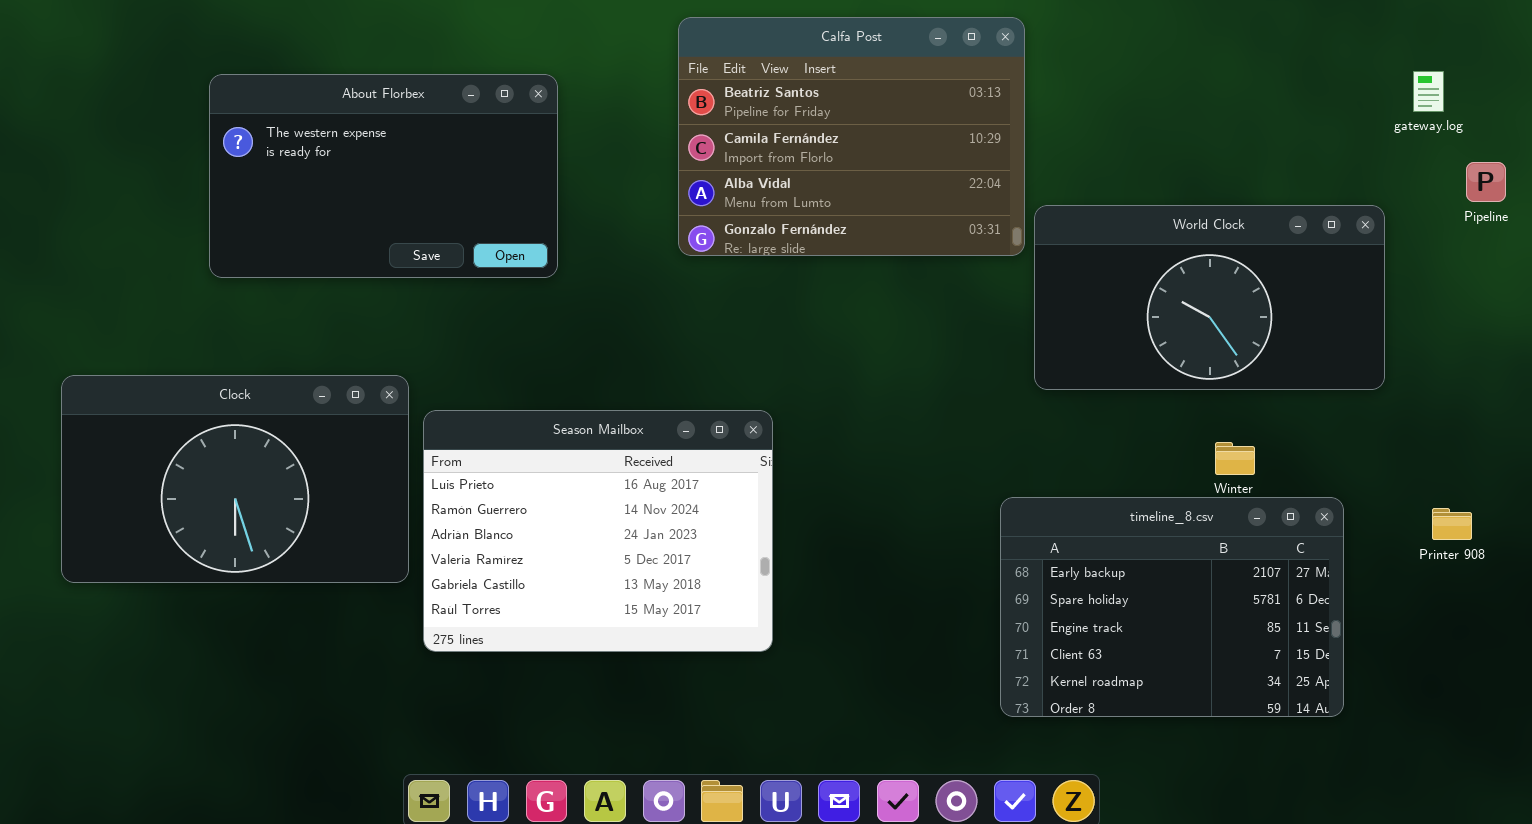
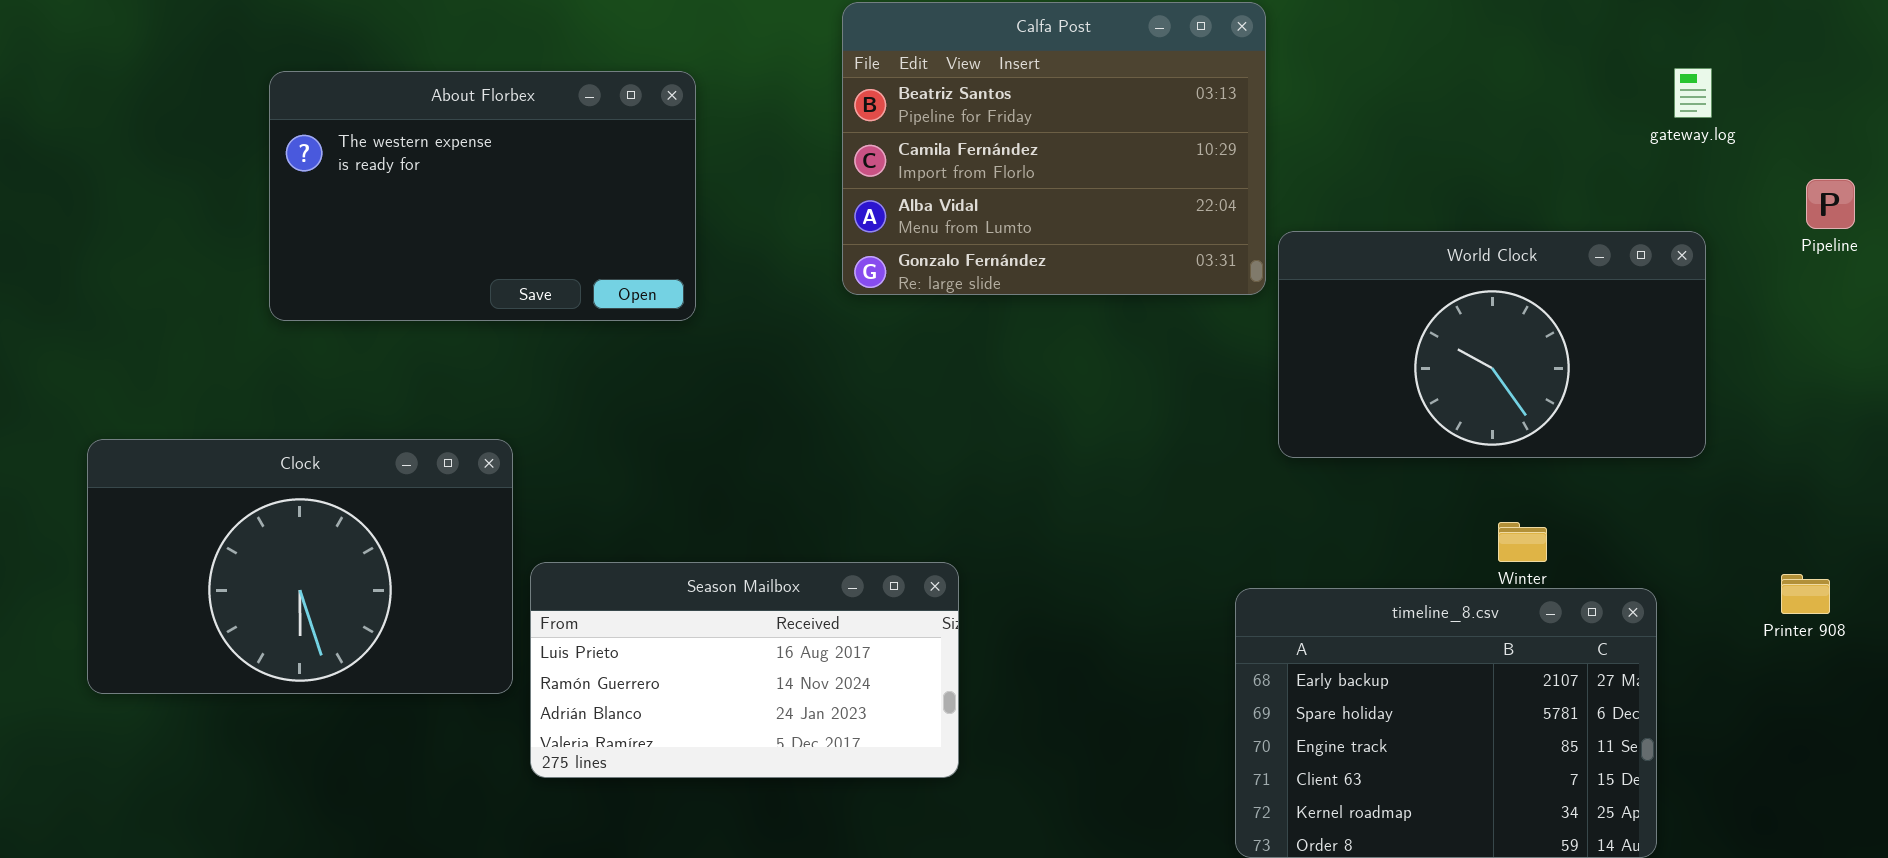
gateway.log: [1413,71,1444,112] -> [1674,68,1712,118], moved
Season Mailbox: [423,410,773,652] -> [530,562,959,778], resized
Printer 908: [1432,508,1472,540] -> [1781,574,1830,614], moved

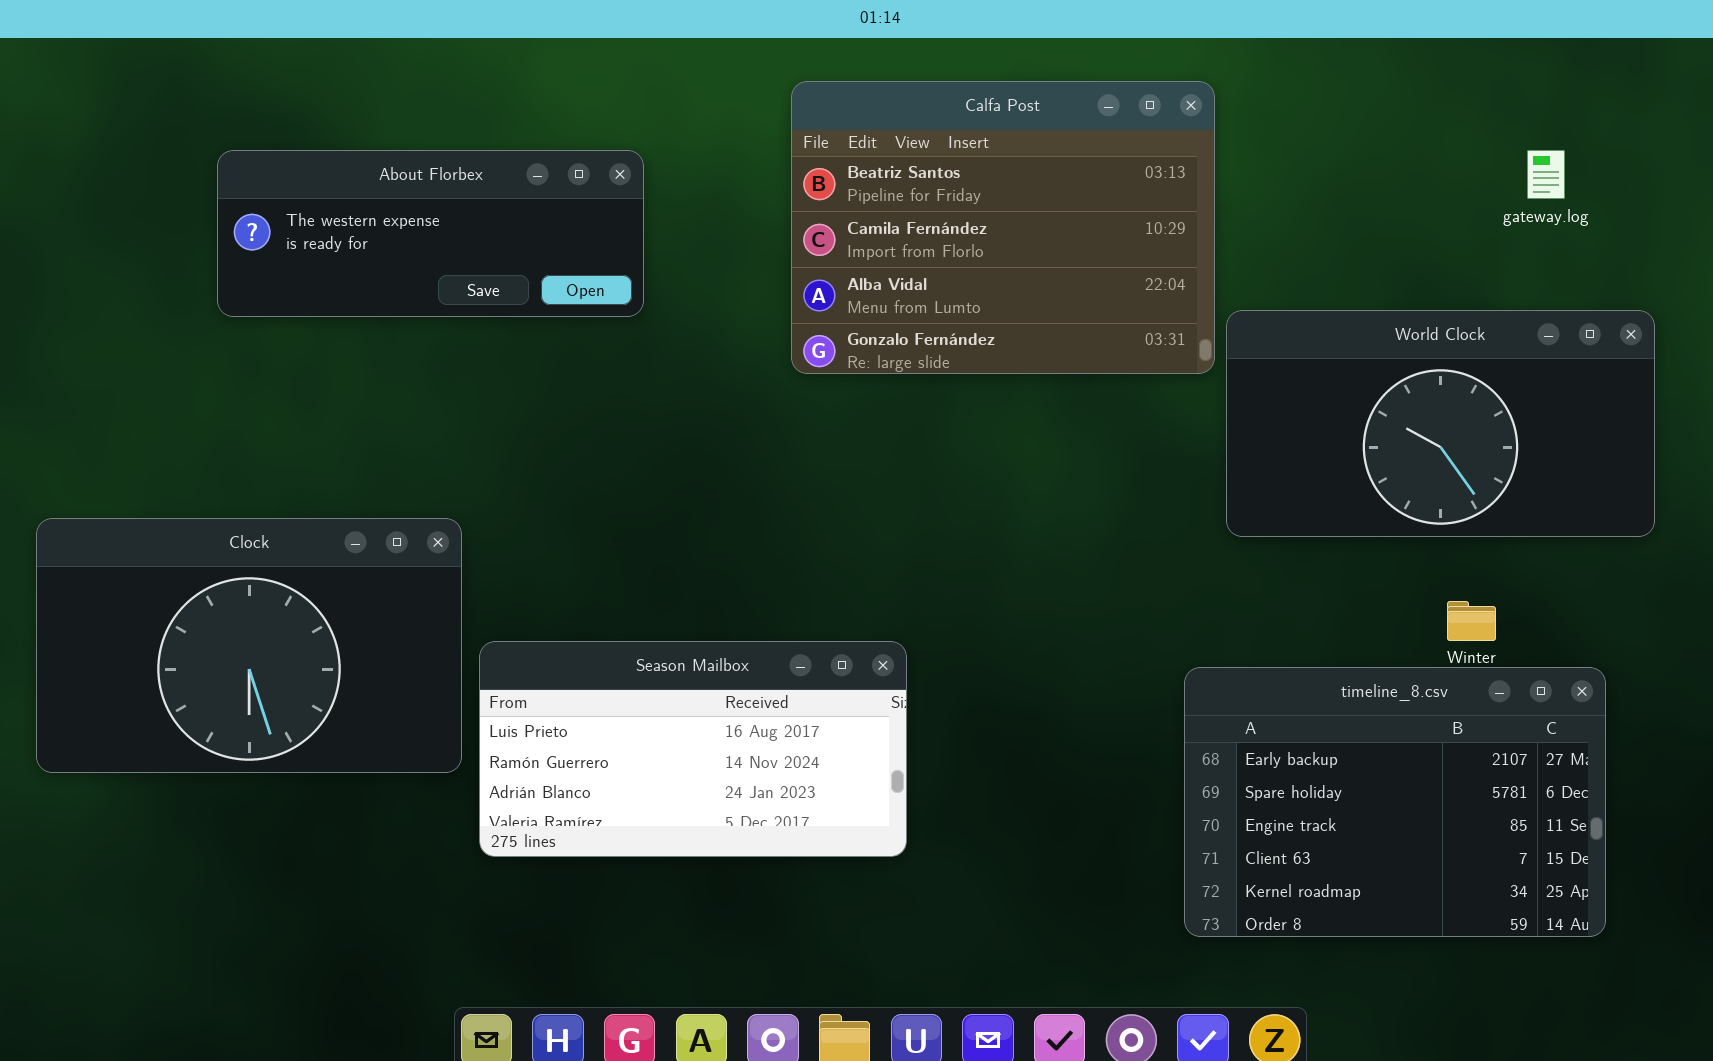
gateway.log: [1674,68,1712,118] -> [1527,150,1565,199], moved
About Florbex: [269,71,696,321] -> [217,150,644,317], resized

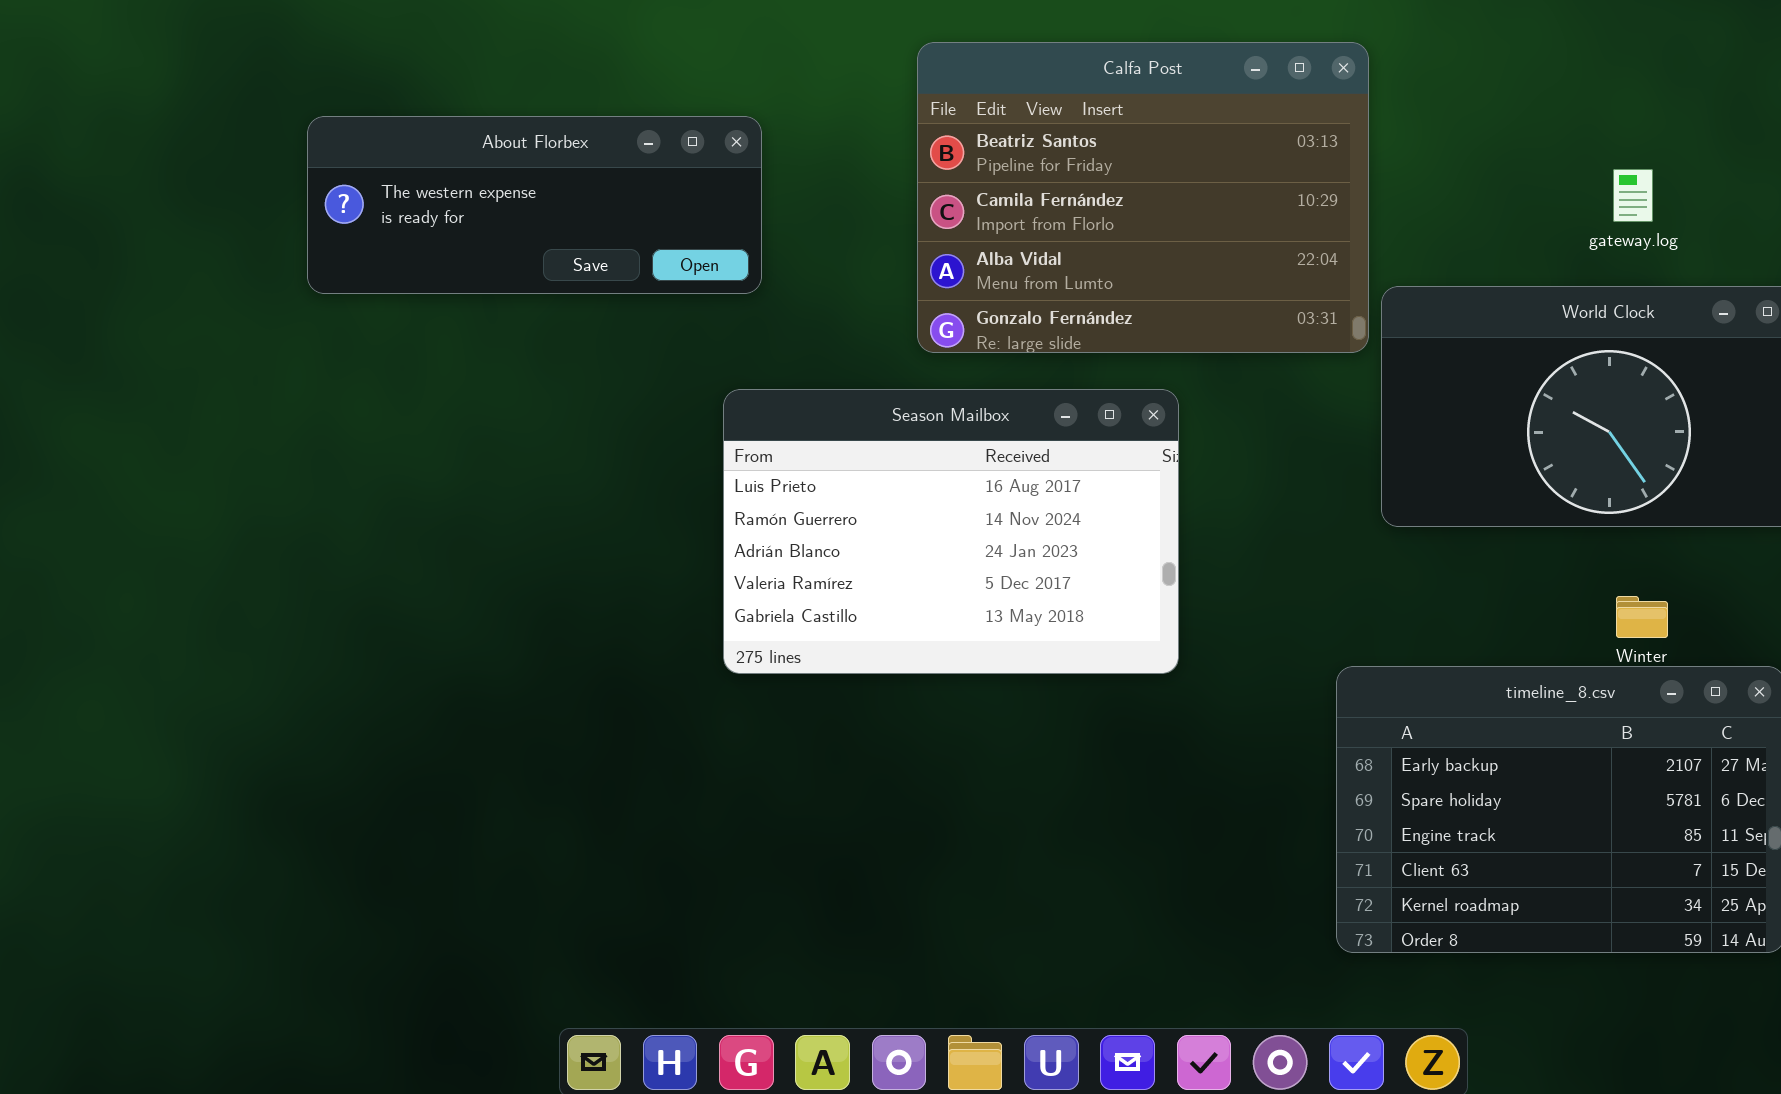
gateway.log: [1527,150,1565,199] -> [1613,169,1653,222], moved
Clock: [36,518,462,773] -> none, closed
Season Mailbox: [479,641,907,857] -> [723,389,1179,674], moved, resized

